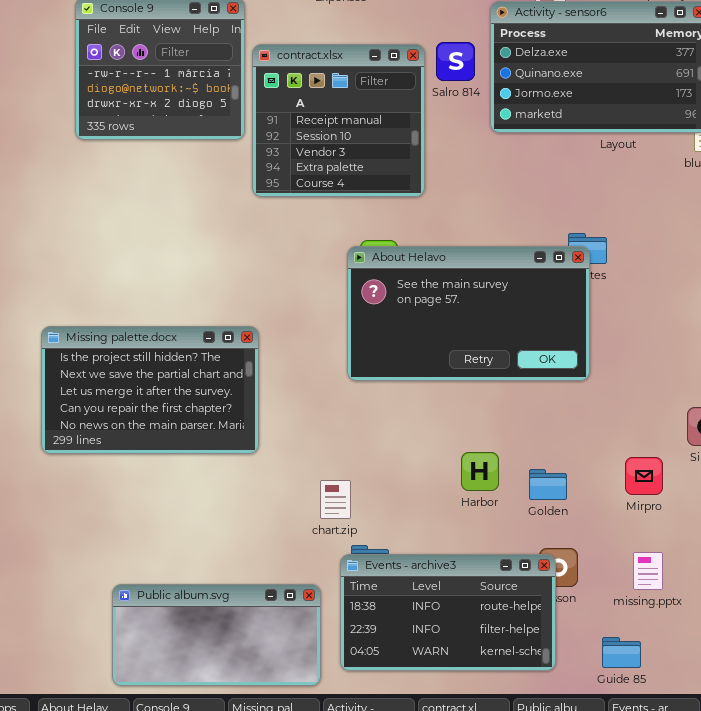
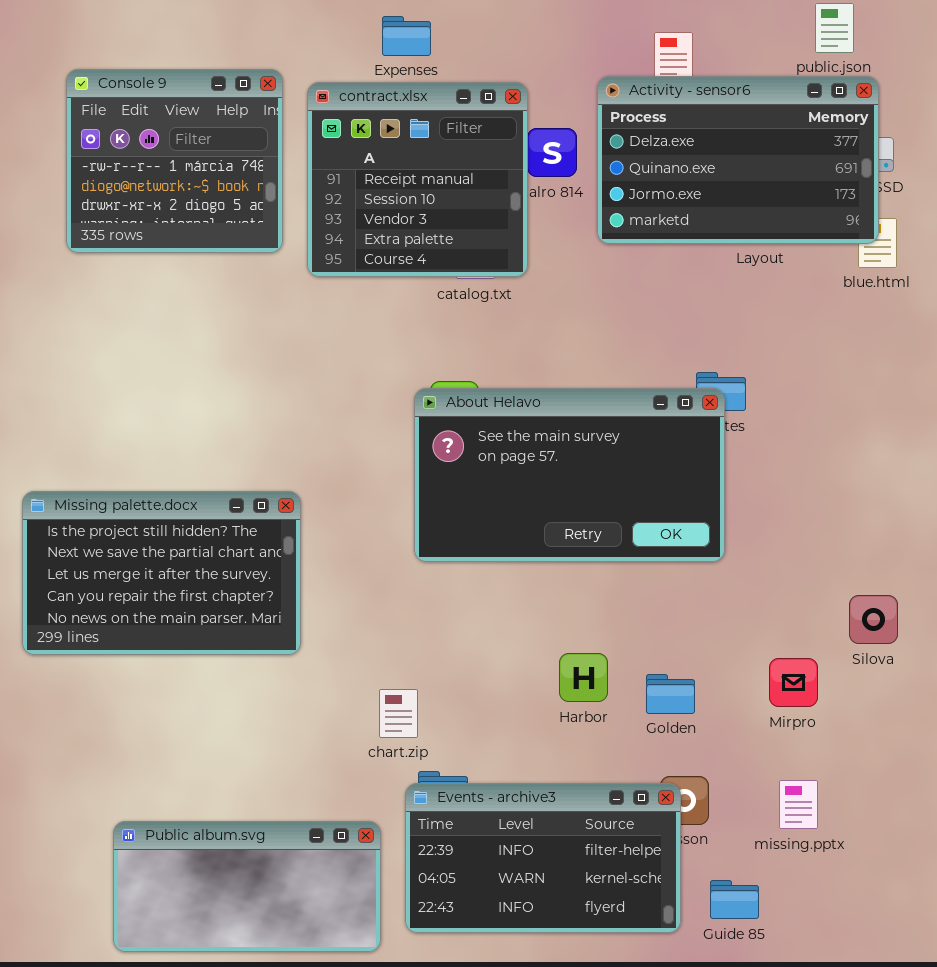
contract.xlsx: [252,44,425,197] -> [307,82,528,277], moved
Events - archive3: [340,554,556,671] -> [405,783,681,933], scrolled down 1 row
Guide 85: [602,637,641,668] -> [710,880,759,919], moved

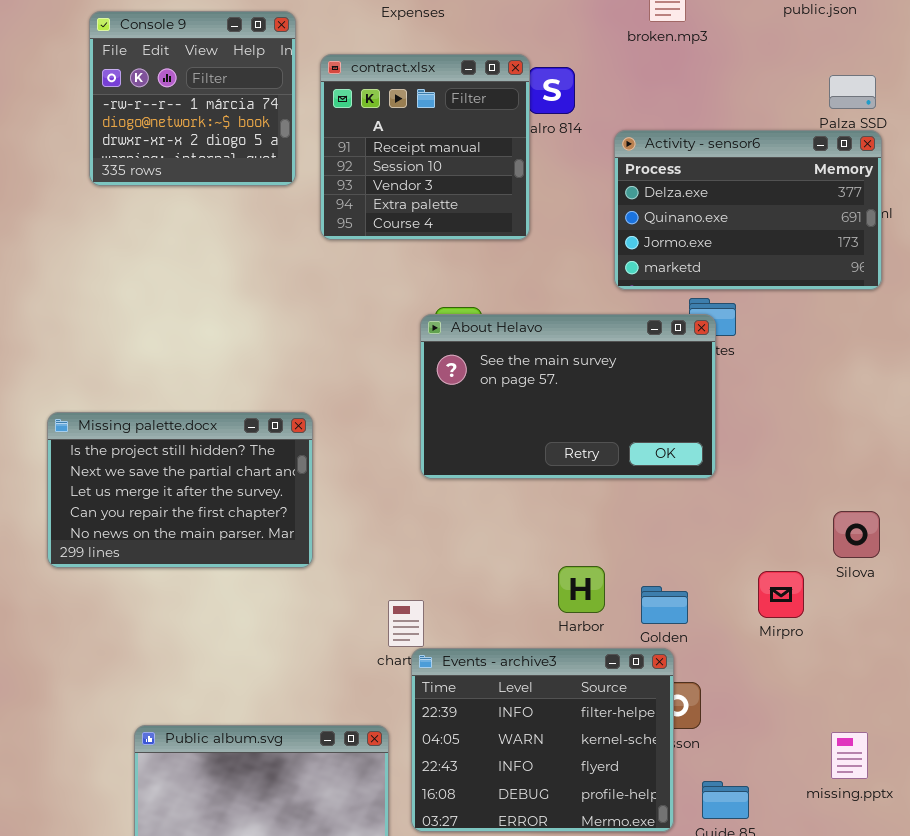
Activity - sensor6: [597,76,879,244] -> [614,130,882,290], moved
contract.xlsx: [307,82,528,277] -> [320,54,530,240], moved
missing.pptx: [779,780,818,829] -> [831,732,868,779], moved
Events - archive3: [405,783,681,933] -> [411,648,674,832], resized

